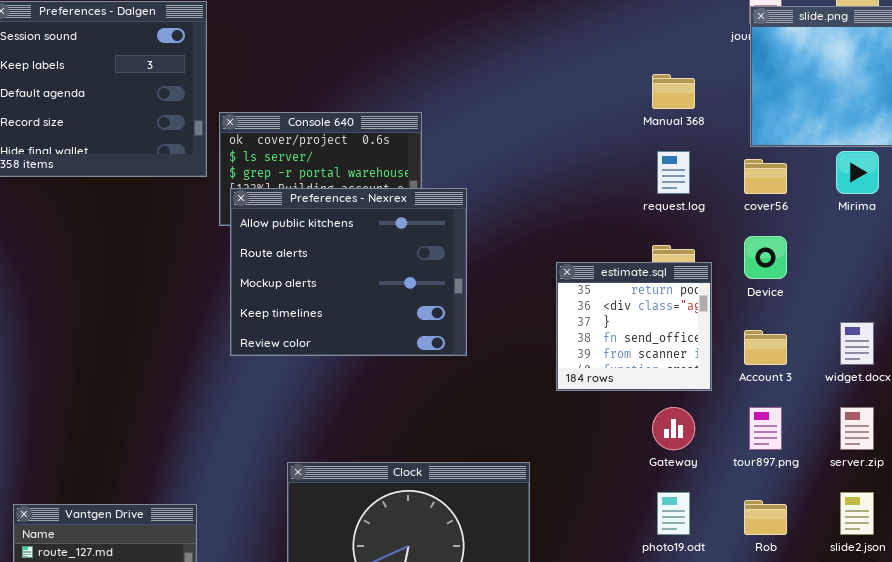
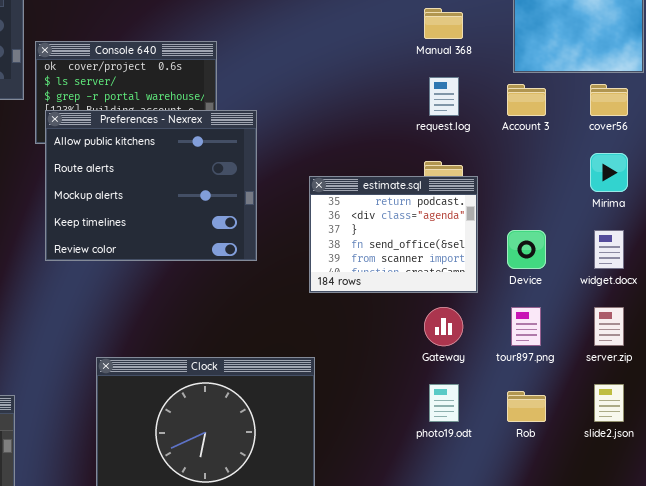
Mirima: [836,151,879,194] -> [590,153,628,192], moved
cover56: [744,159,787,194] -> [590,84,628,116], moved
Device: [744,236,787,279] -> [507,230,546,269], moved
estimate.sql: [556,262,712,391] -> [309,176,478,293], resized
Account 3: [744,330,787,365] -> [507,84,546,116], moved

